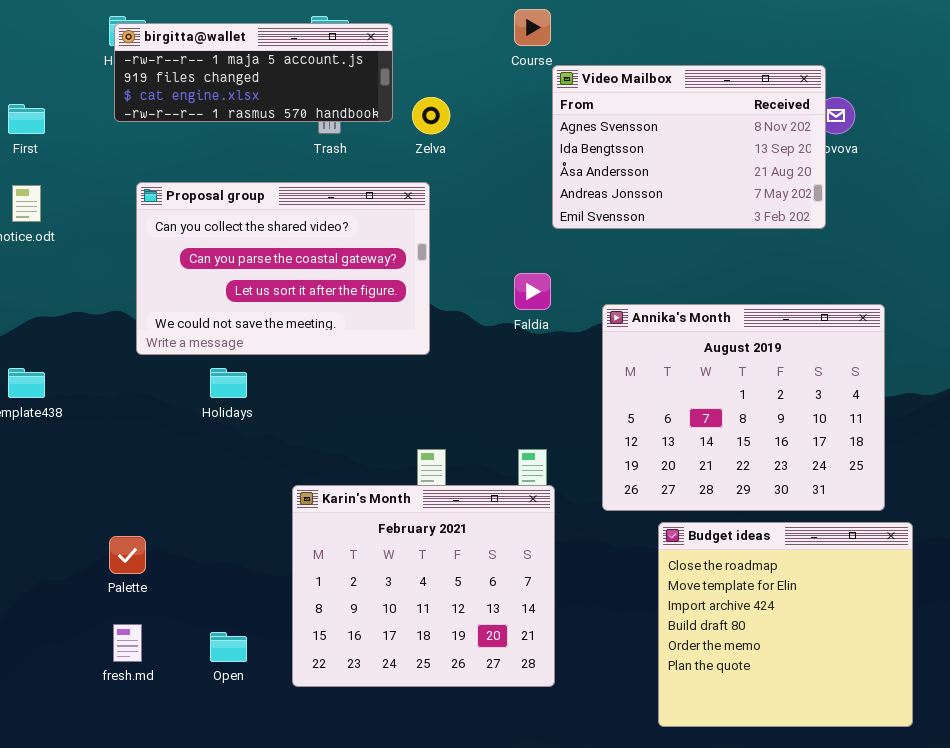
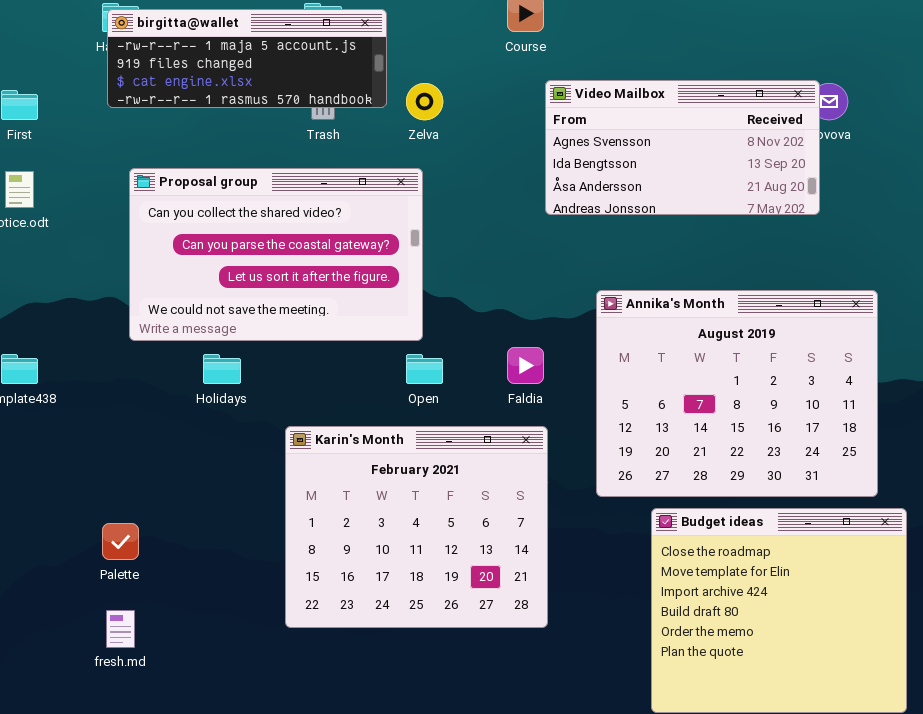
Video Mailbox: [552,65,826,229] -> [545,80,820,215], resized
Faldia: [514,273,551,310] -> [507,347,544,384], moved
Karin's Month: [292,485,555,687] -> [285,426,548,628], moved
Open: [210,632,247,662] -> [406,354,443,384], moved

